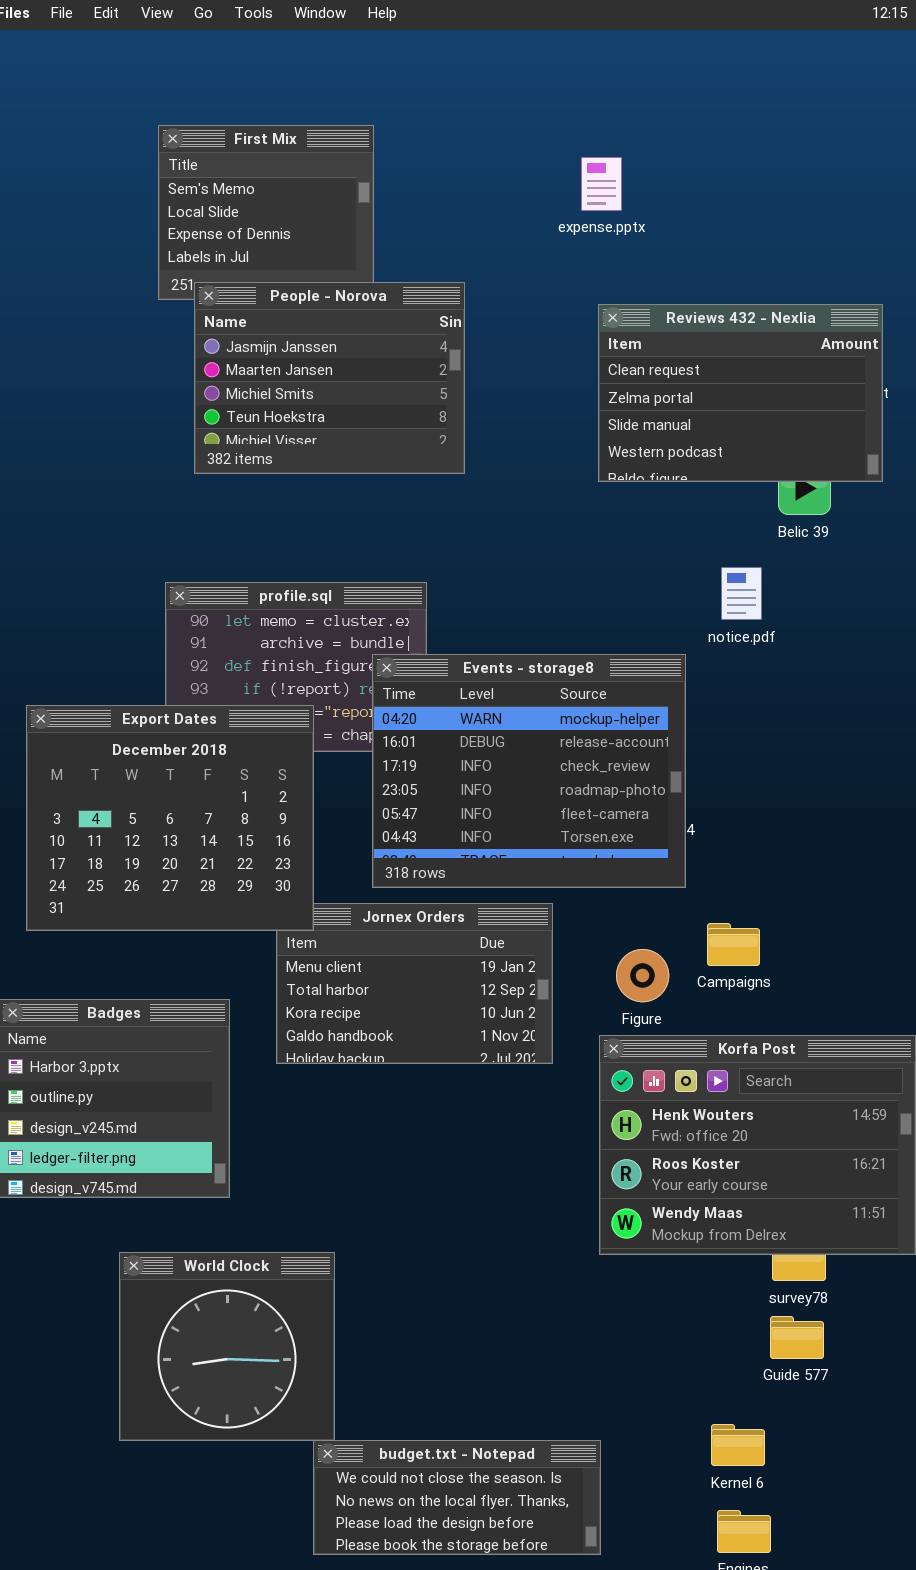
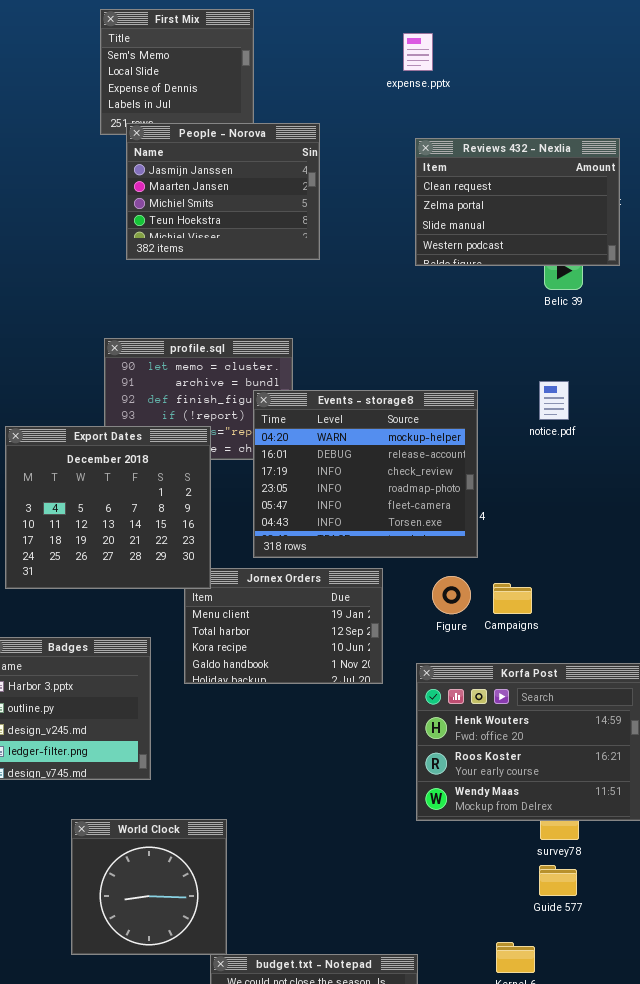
notice.pdf: [721,567,762,620] -> [539,381,569,420], moved
Figure: [616,949,669,1002] -> [432,576,471,614], moved

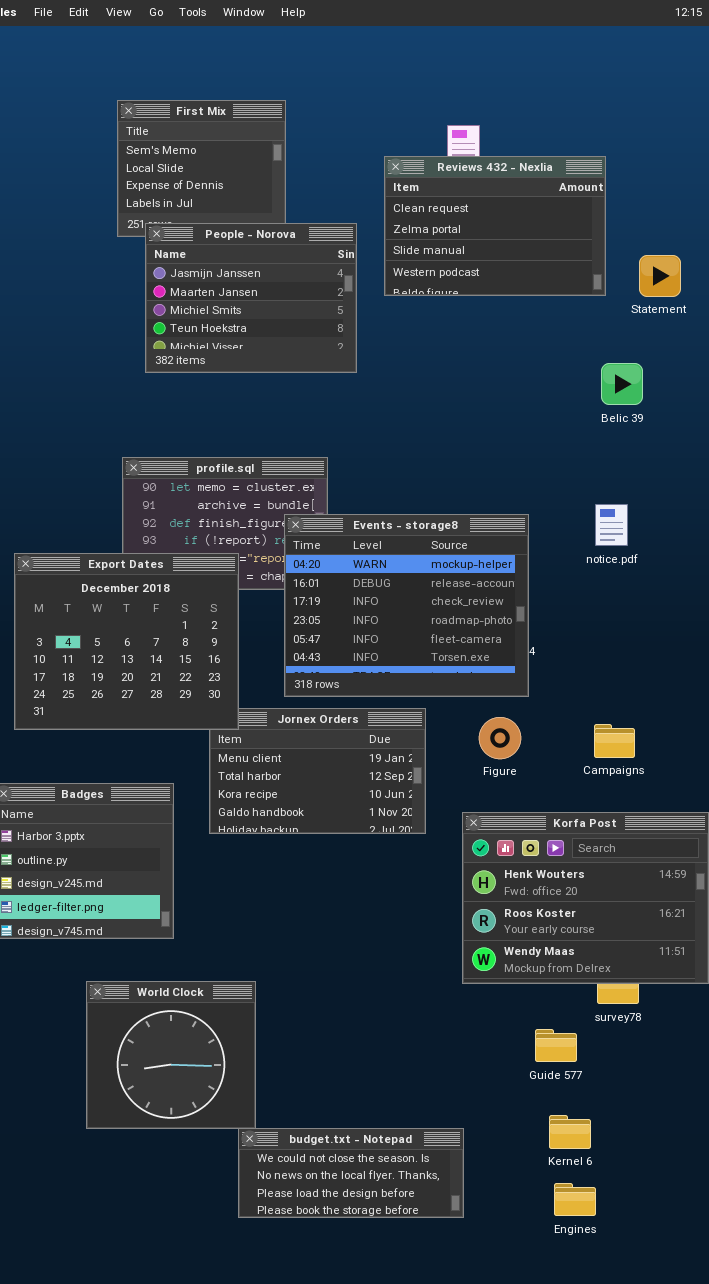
Reviews 432 - Nexlia: [415,138,620,266] -> [384,156,606,296], moved
Campaigns: [493,583,532,614] -> [594,724,635,758], moved
Guide 577: [539,865,577,896] -> [535,1029,577,1062], moved

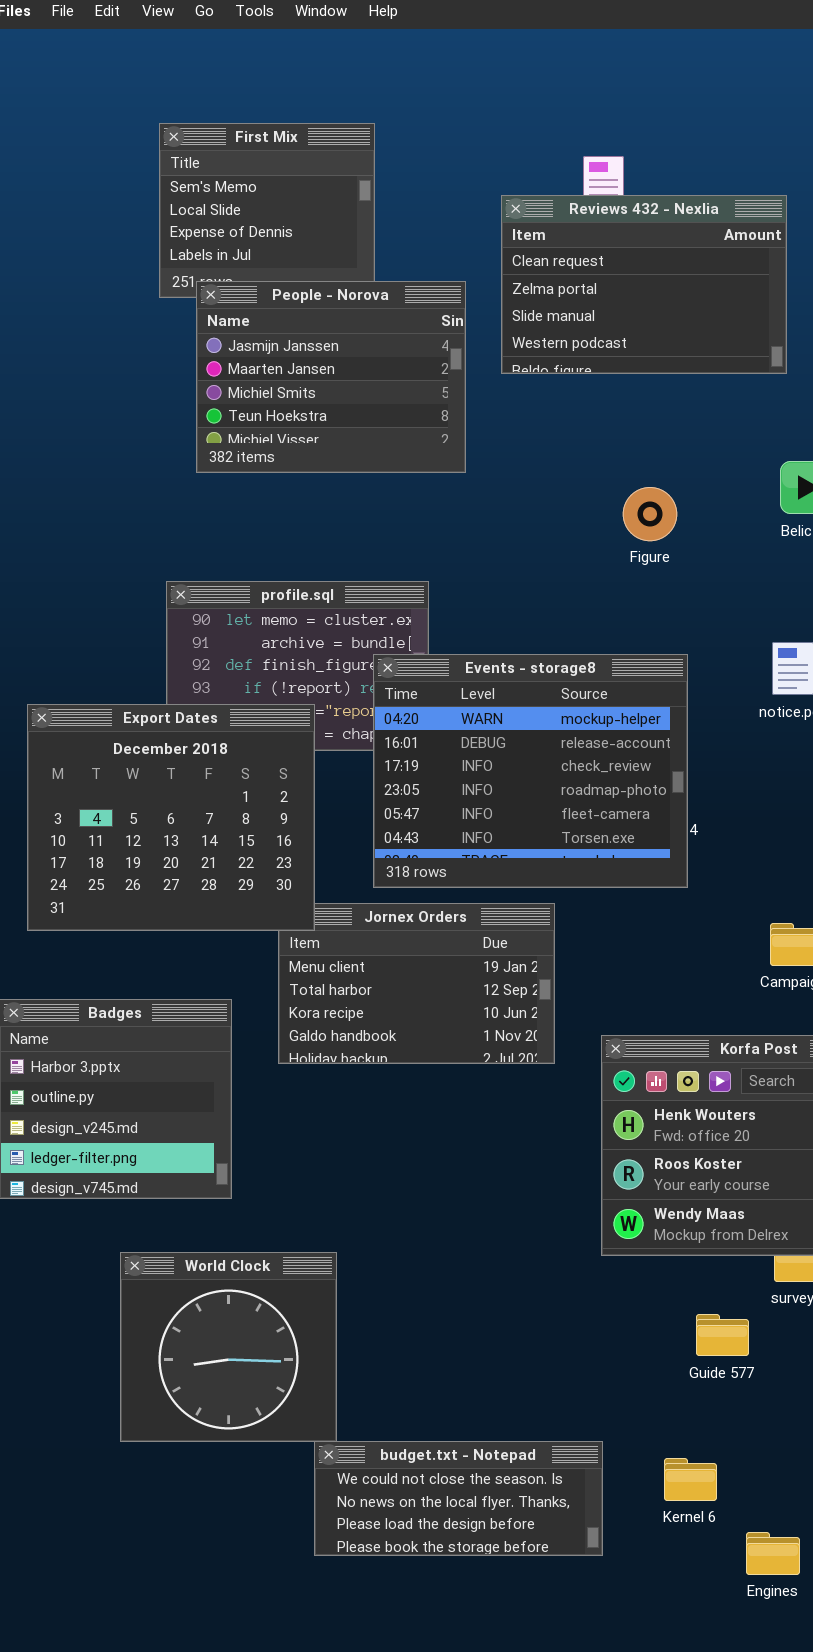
Figure: [479,717,521,759] -> [623,487,677,541], moved
Kernel 6: [549,1115,591,1149] -> [664,1458,717,1501], moved
Engines: [554,1183,596,1216] -> [746,1532,800,1575], moved

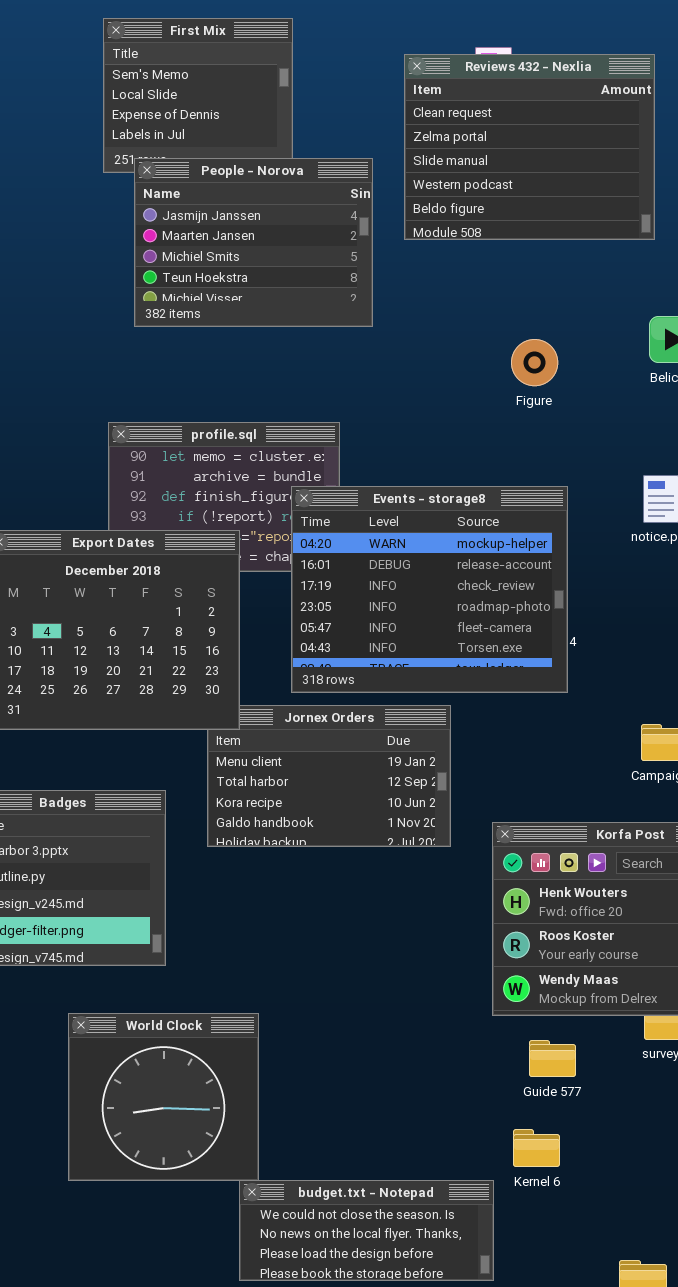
Reviews 432 - Nexlia: [501,195,787,374] -> [404,54,655,240], resized
Guide 577: [696,1314,749,1356] -> [529,1040,576,1077], moved
Kernel 6: [664,1458,717,1501] -> [513,1129,560,1167], moved

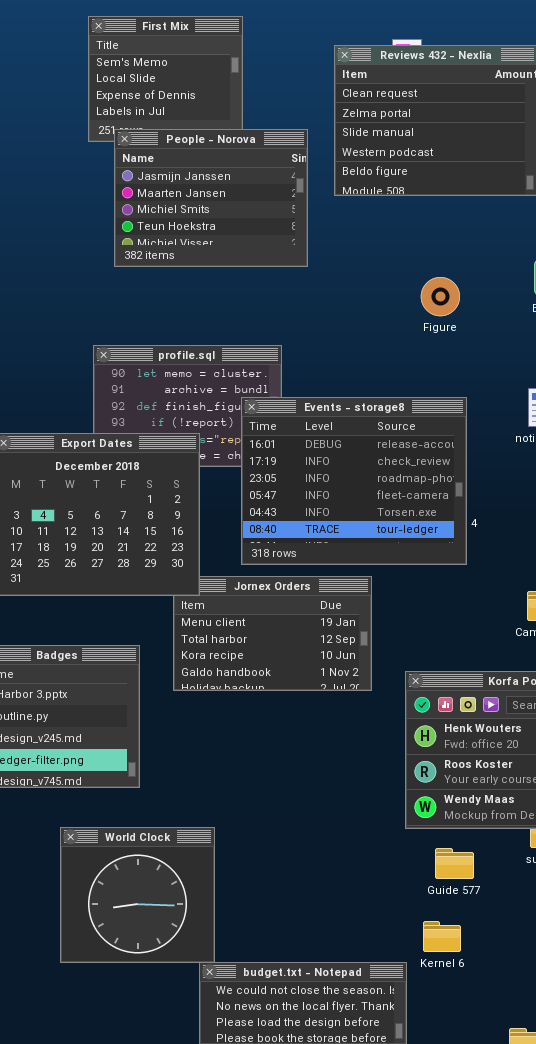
Events - storage8: [291,486,568,693] -> [241,397,467,565], scrolled down 1 row

